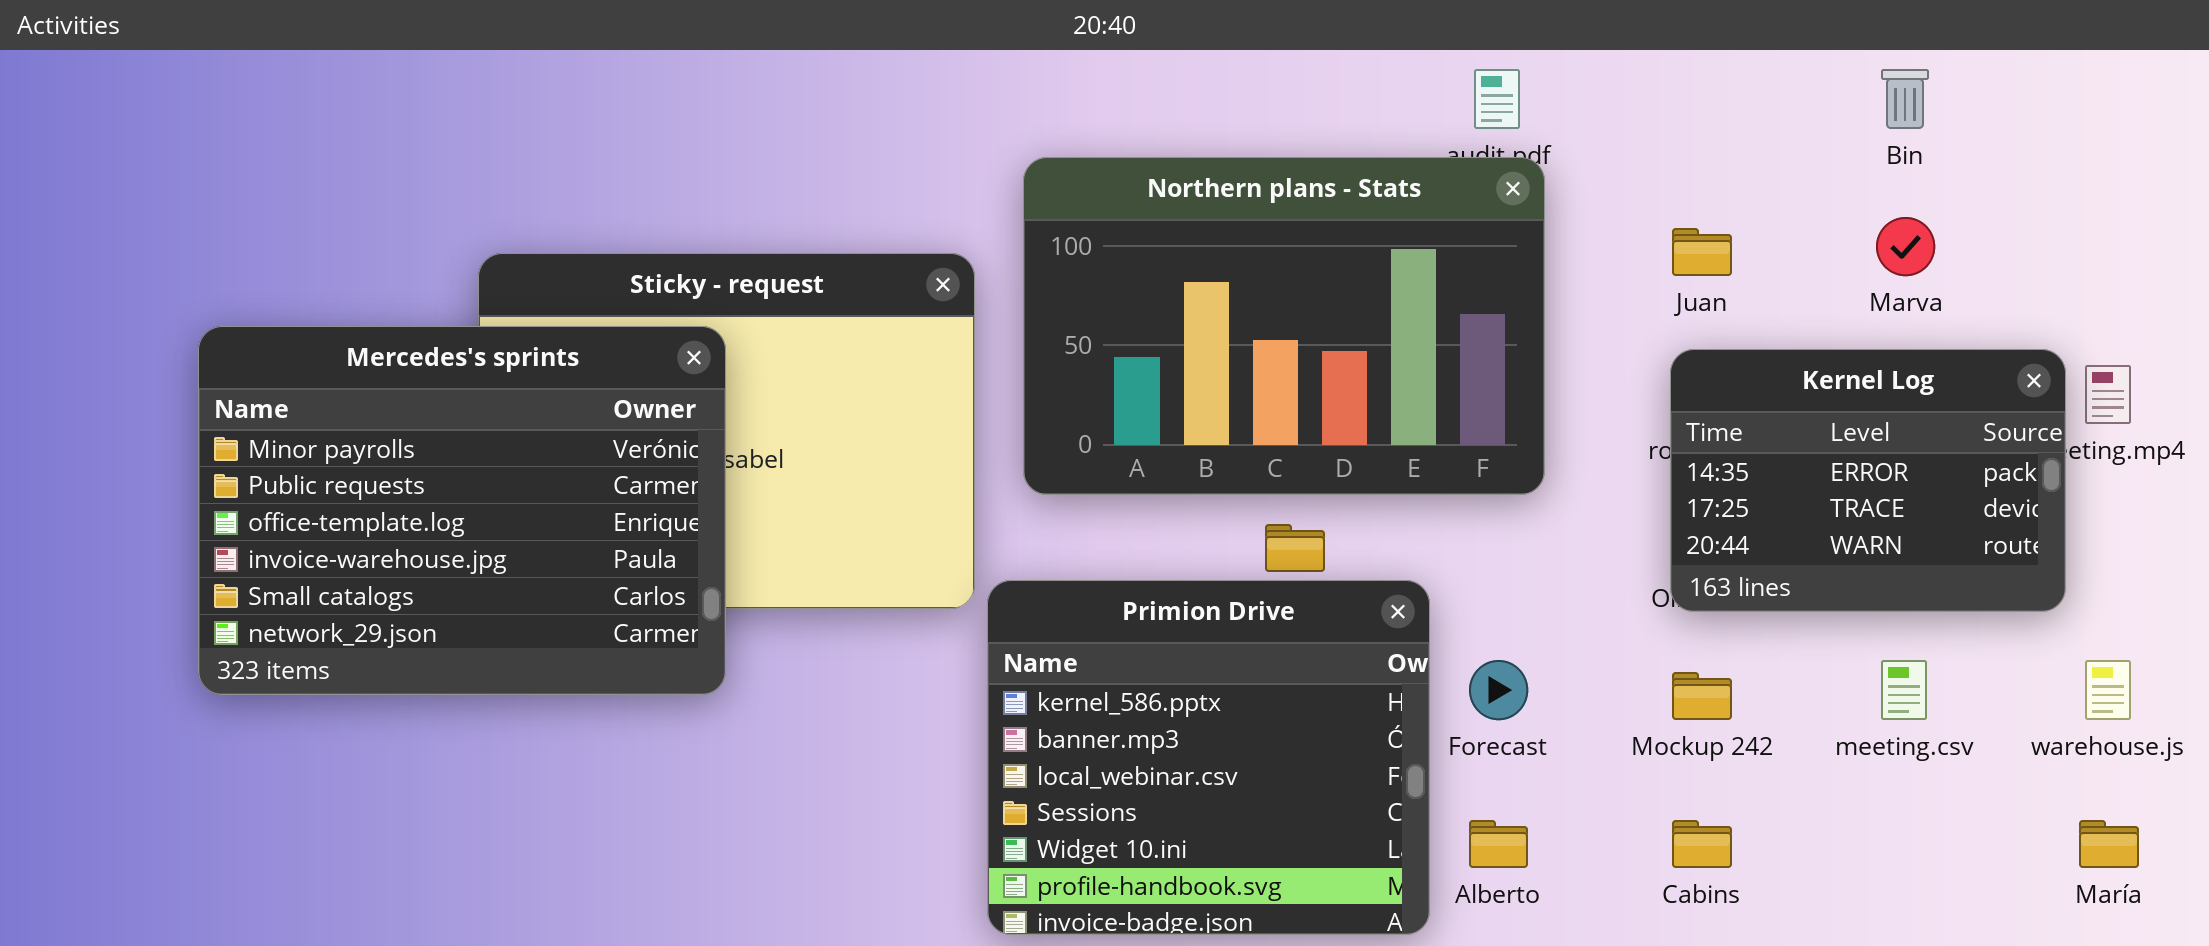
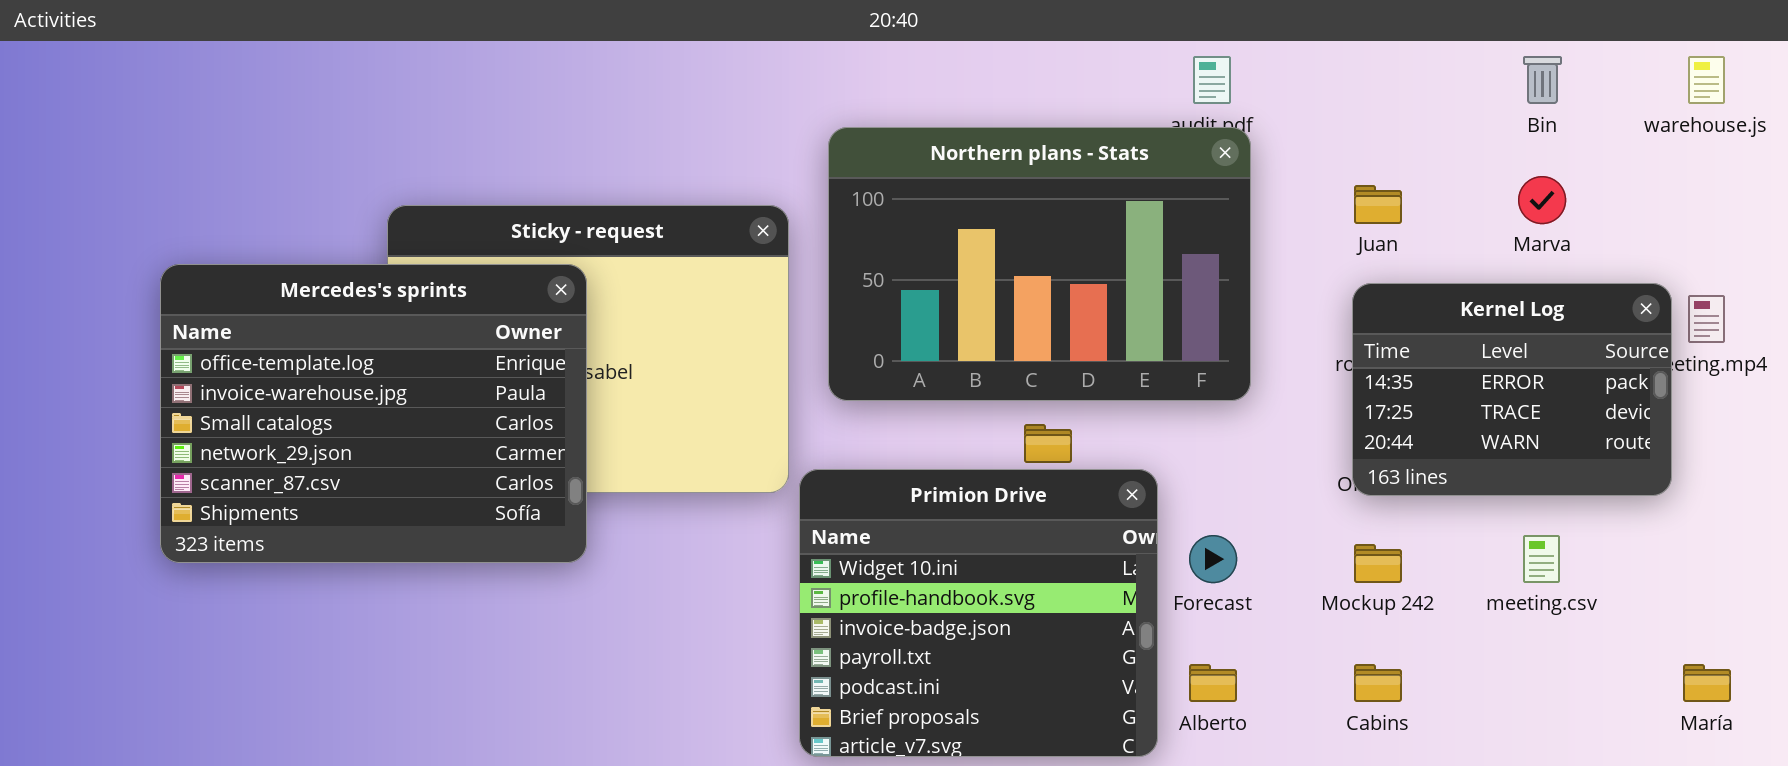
Mercedes's sprints: [198,326,726,695] -> [160,264,587,563], scrolled down 2 rows
Primion Drive: [987,580,1430,935] -> [799,469,1158,757], scrolled down 4 rows
warehouse.js: [2085,660,2131,720] -> [1688,56,1725,104], moved

